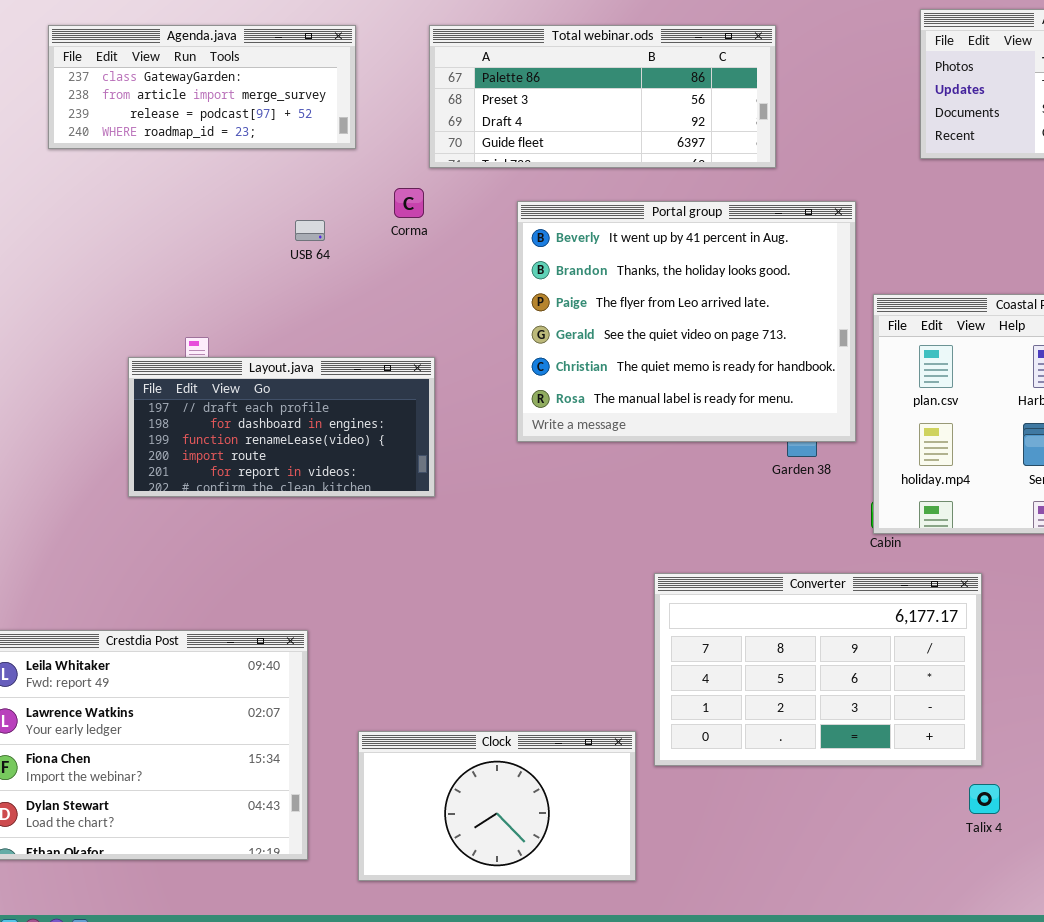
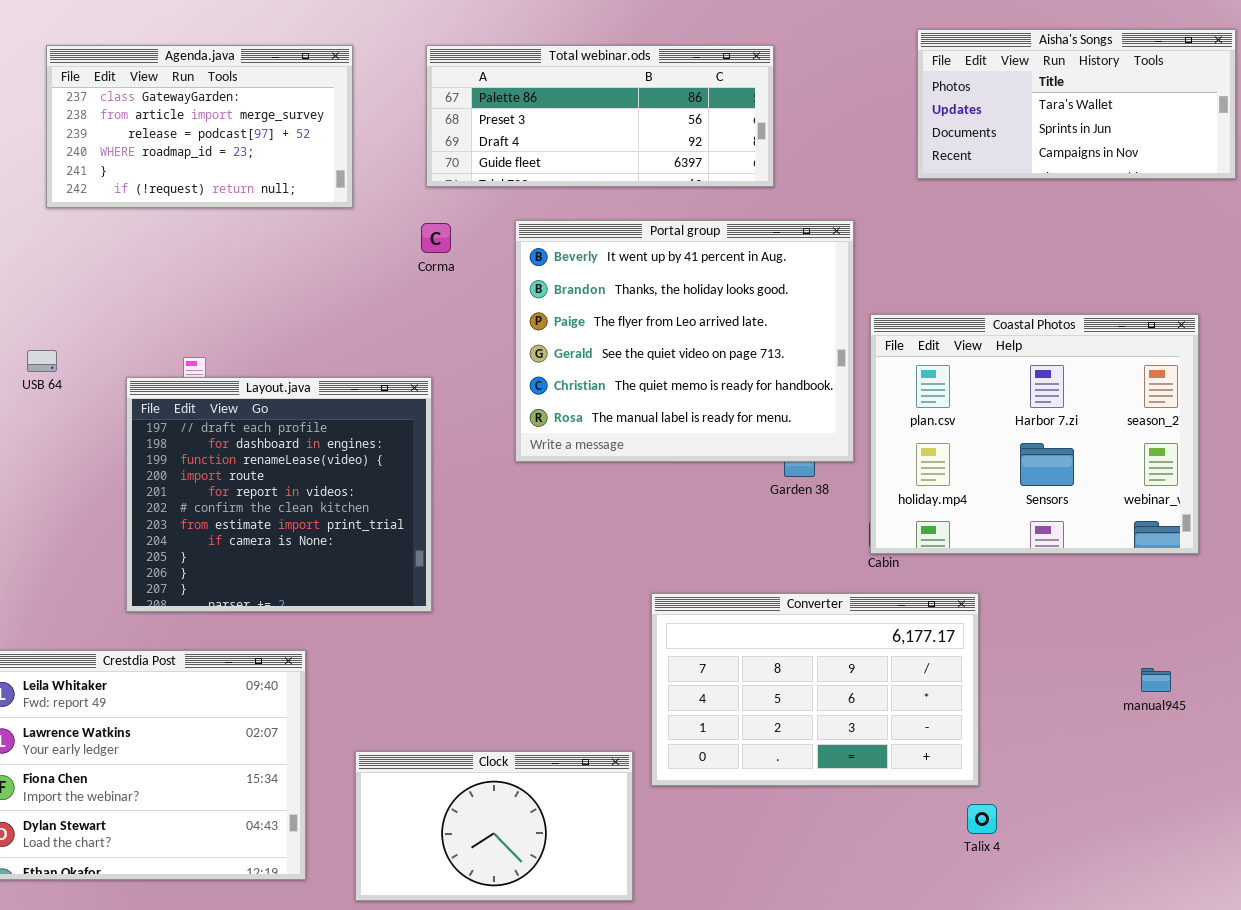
Agenda.java: [48,25,356,149] -> [46,45,353,208], resized
Corma: [394,188,424,218] -> [421,223,451,253], moved
USB 64: [295,220,325,241] -> [27,350,57,372], moved
Layout.java: [128,357,435,497] -> [126,377,432,612], resized

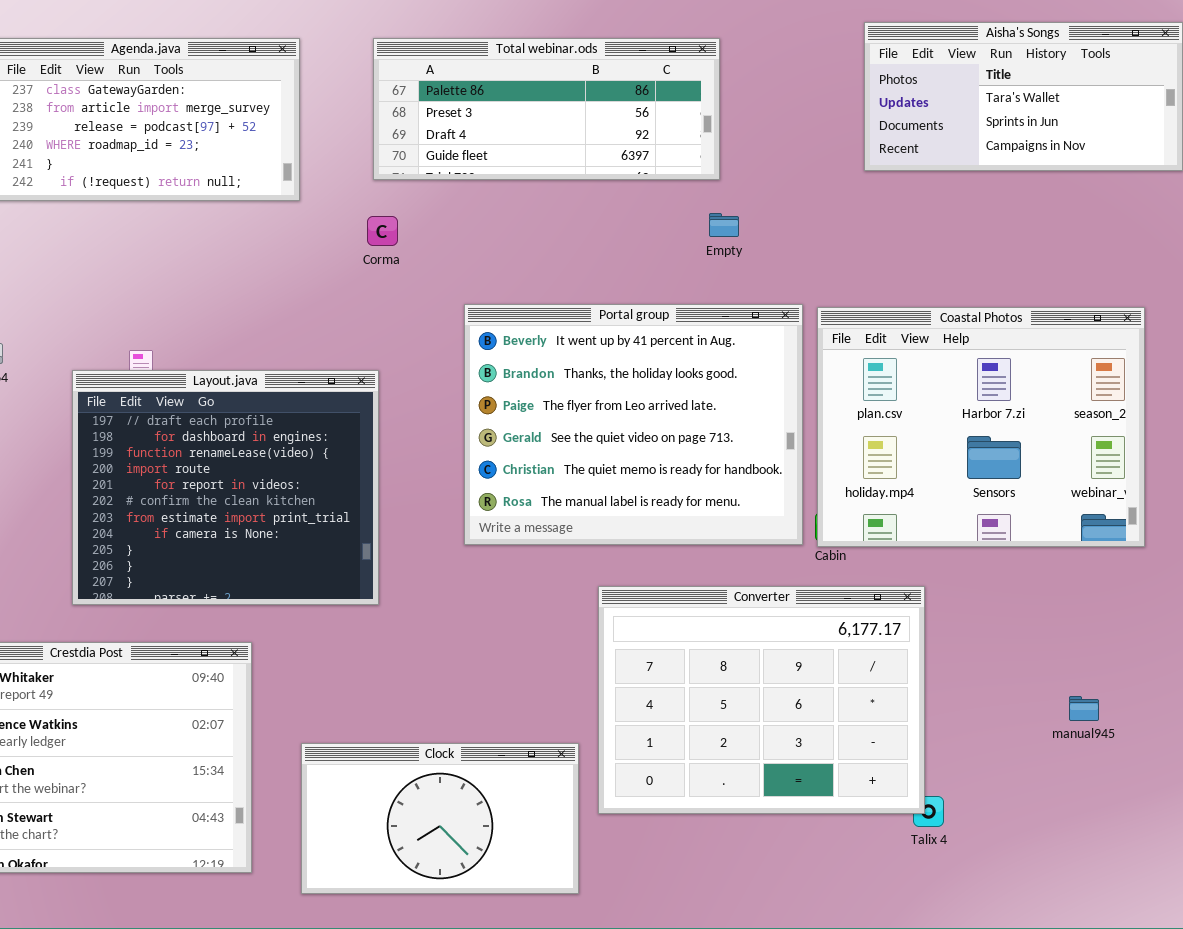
Portal group: [515,220,854,462] -> [464,304,803,545], moved
Converter: [651,593,979,786] -> [598,586,925,814], resized
manual945: [1141,668,1171,692] -> [1069,696,1099,721], moved

